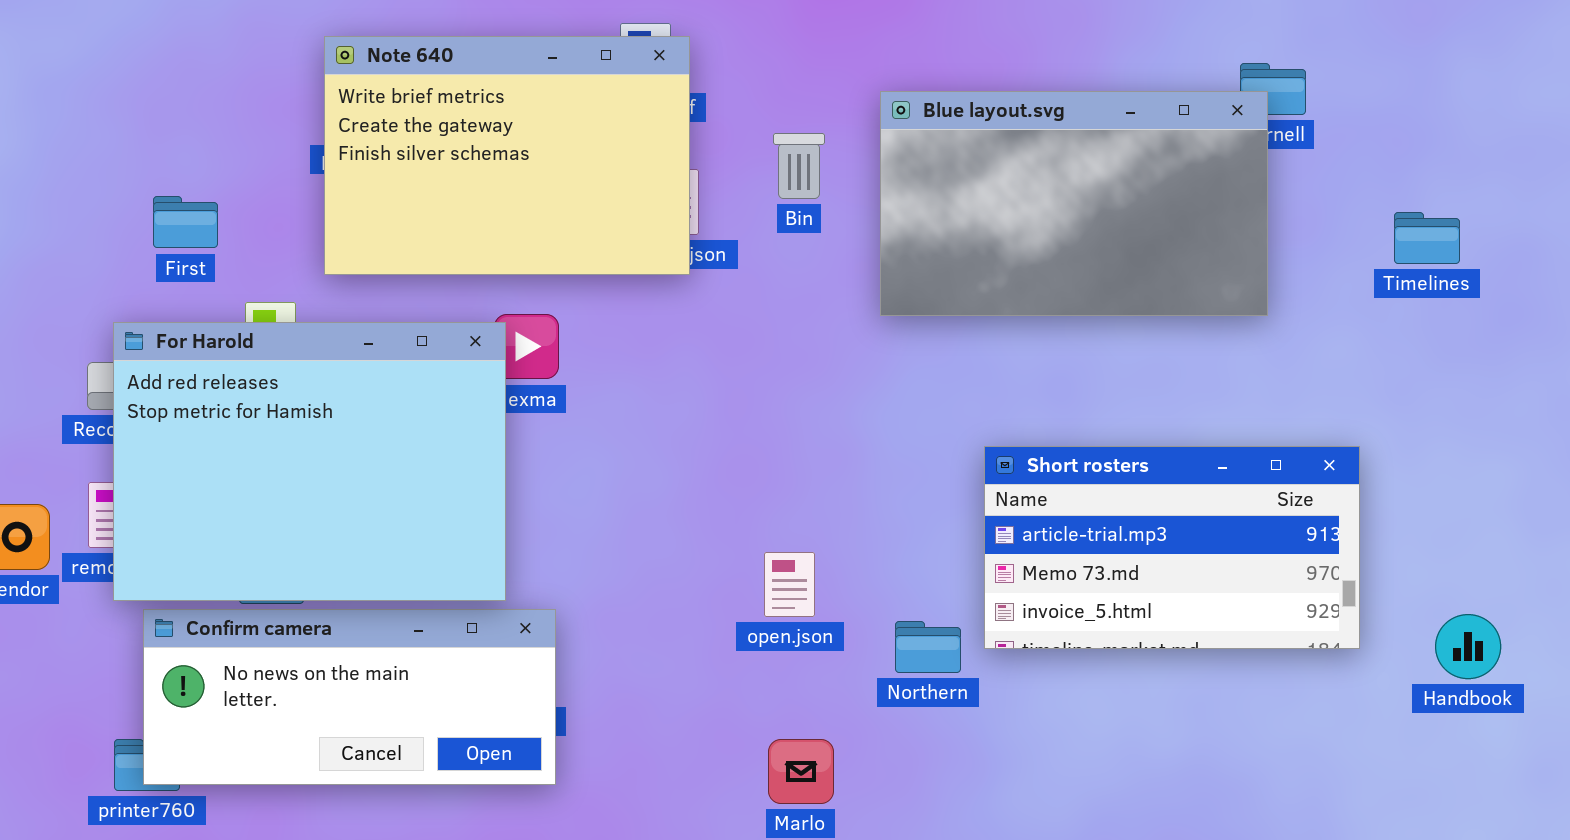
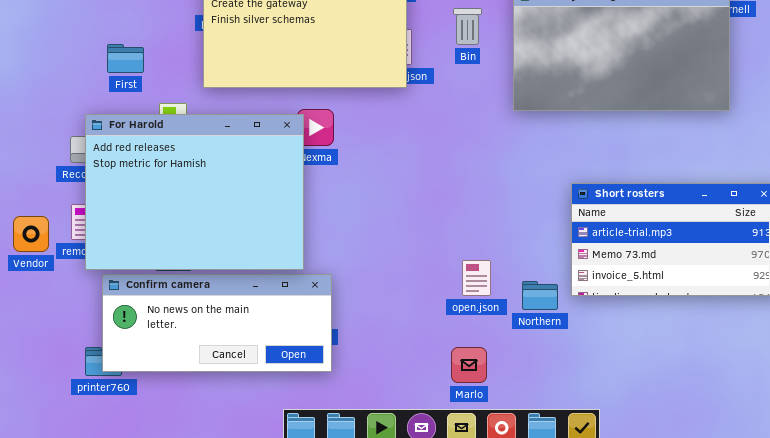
open.json: [764,552,815,617] -> [462,260,491,296], moved

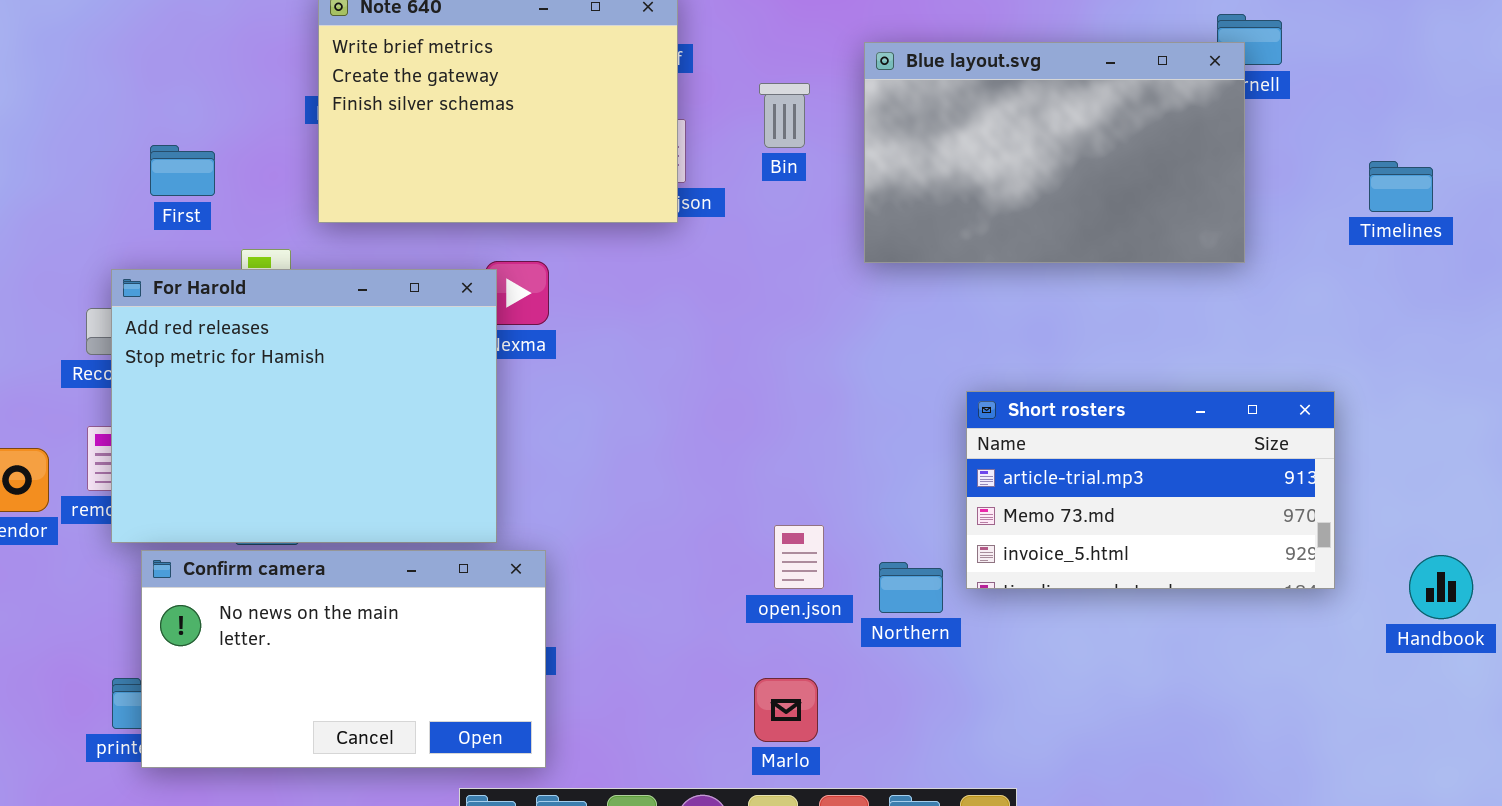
Confirm camera: [102,274,332,372] -> [141,550,546,768], resized

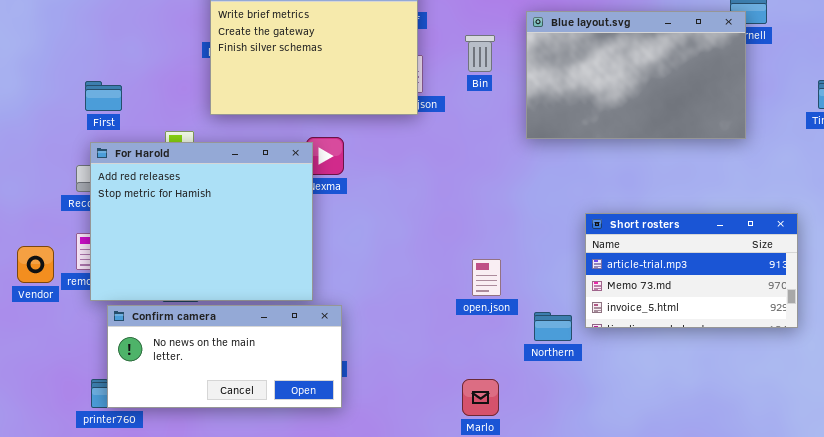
First: [150,145,215,196] -> [85,81,122,111], moved
open.json: [774,525,824,589] -> [472,259,501,296], moved
Confirm camera: [141,550,546,768] -> [107,305,342,408], resized

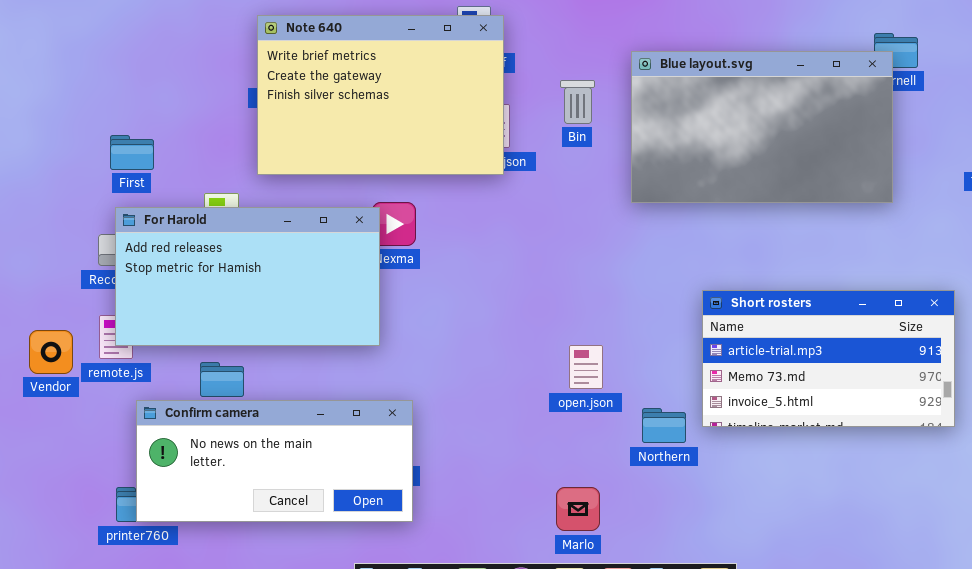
For Harold: [90,142,313,301] -> [115,207,380,346], resized

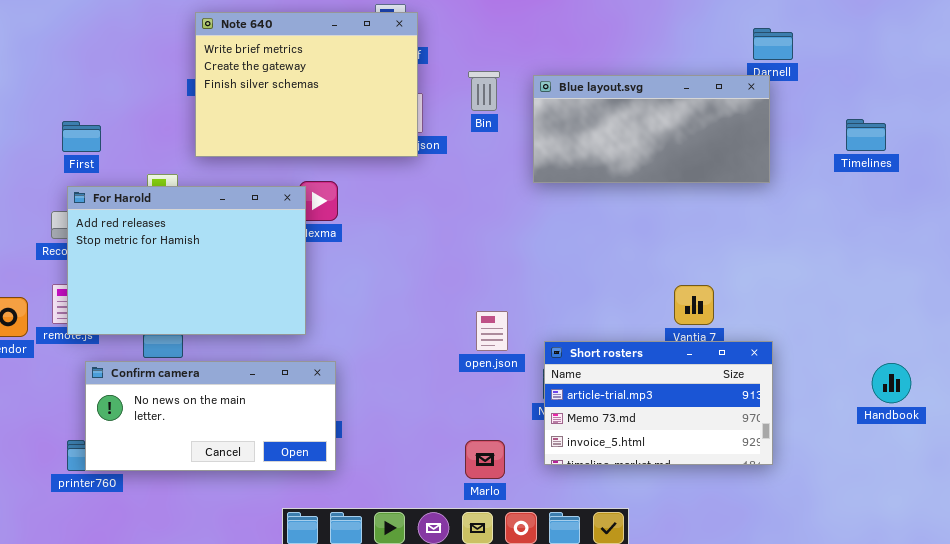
Blue layout.svg: [631,51,893,203] -> [533,75,770,183], resized
For Harold: [115,207,380,346] -> [67,186,306,335], resized
Short rosters: [702,290,955,427] -> [544,341,773,465], moved

